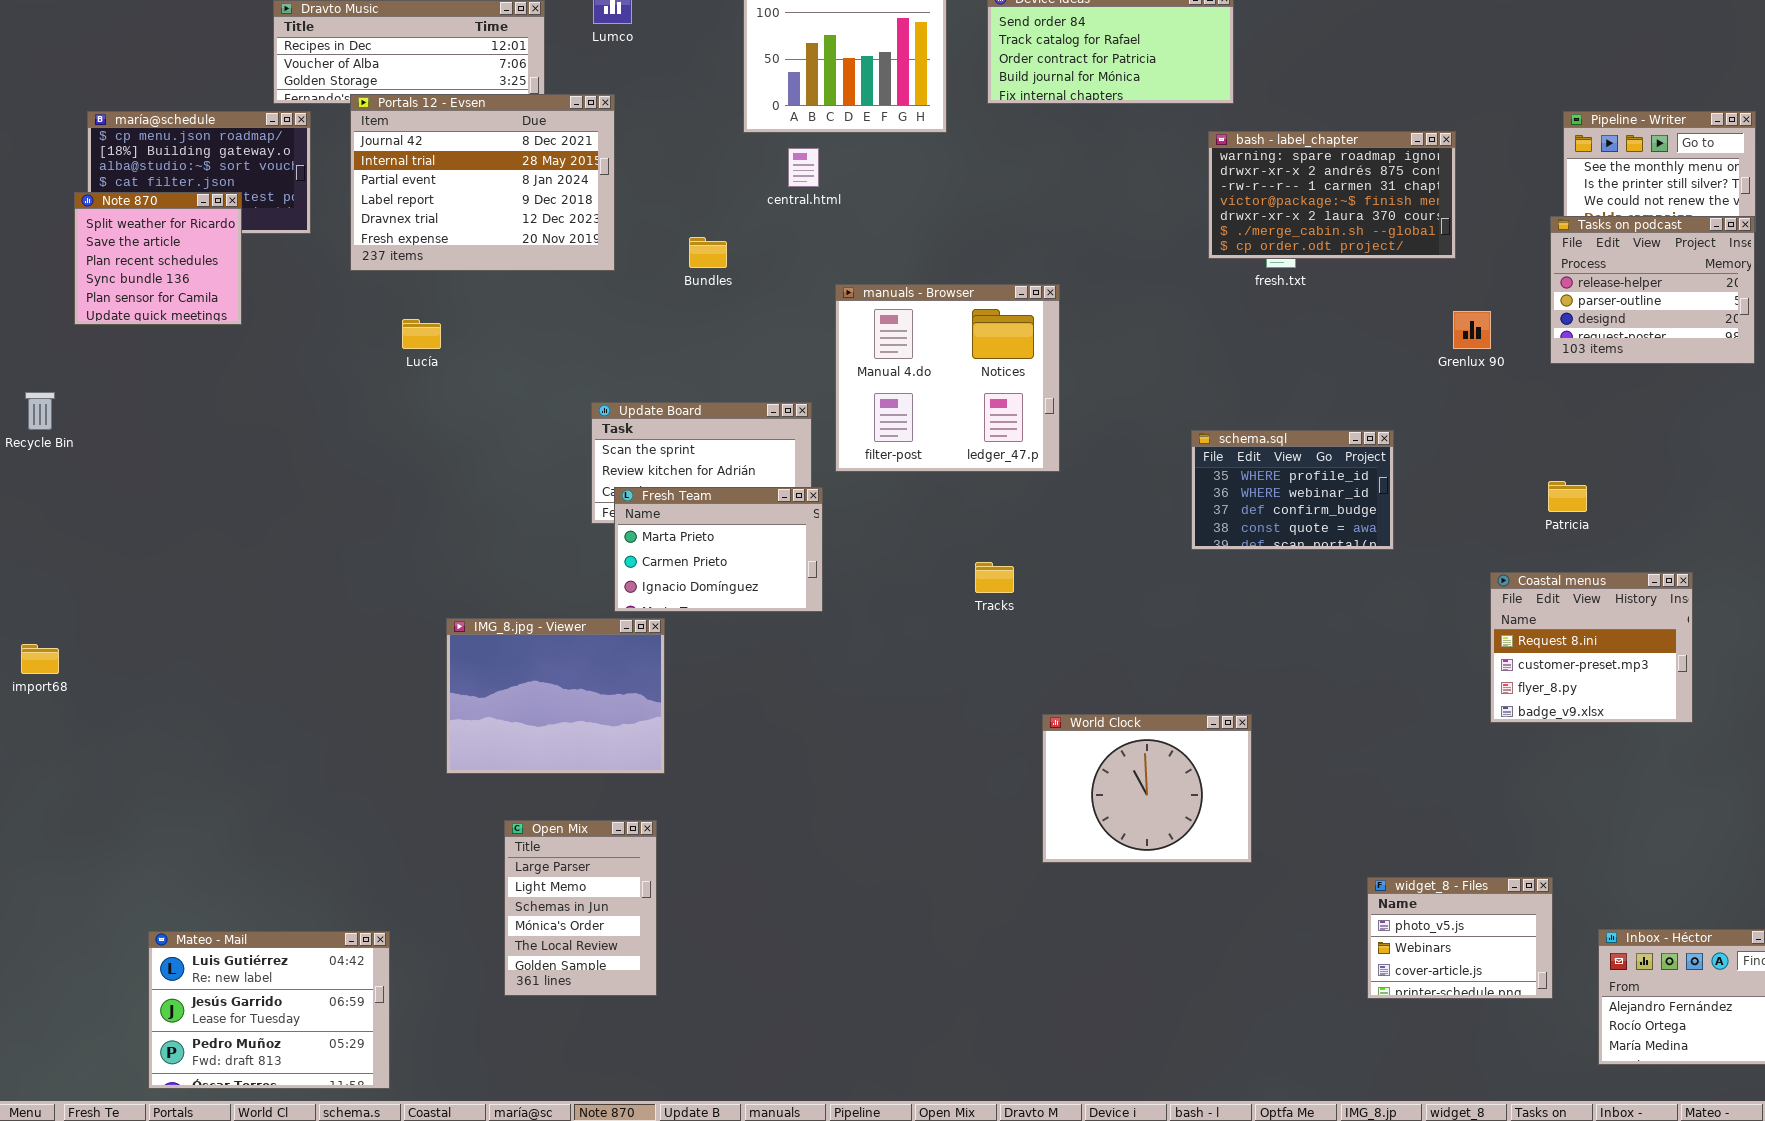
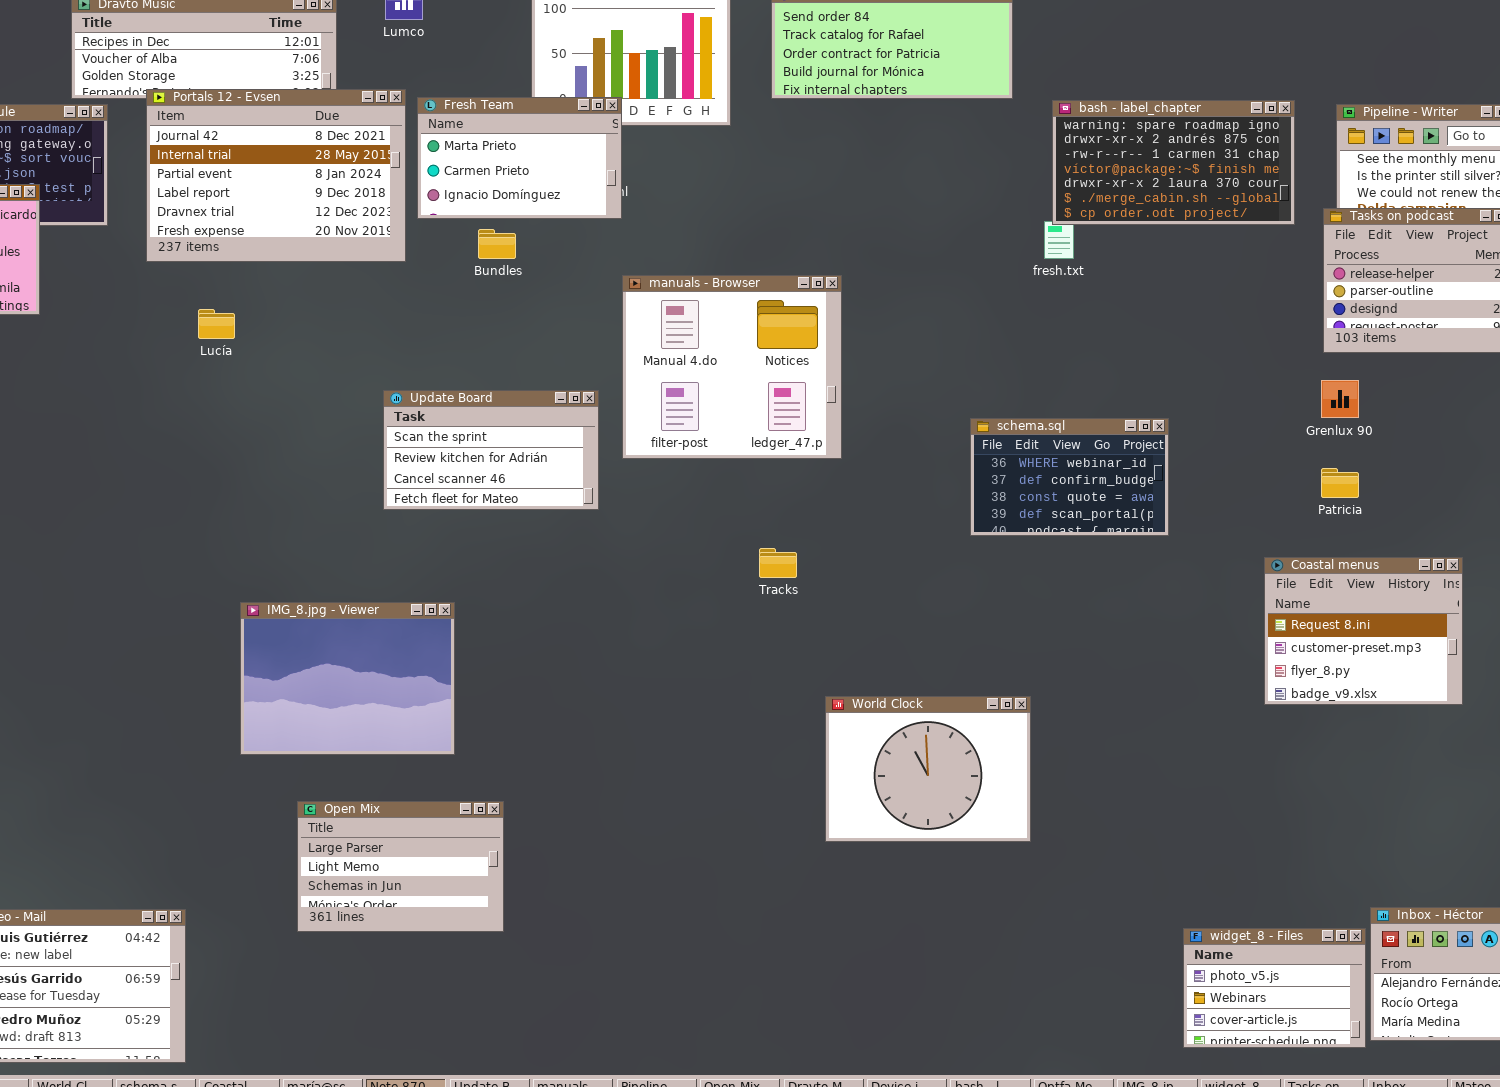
bash - label_chapter: [1208,131,1456,259] -> [1052,100,1295,225], moved
Grenlux 90: [1453,311,1491,349] -> [1321,380,1359,418], moved
schema.sql: [1191,430,1394,550] -> [970,418,1169,536], scrolled down 1 row
Fresh Team: [614,487,823,612] -> [417,97,622,219], moved
Open Mix: [504,820,657,996] -> [297,801,504,932], resized
widget_8 - Files: [1367,877,1553,999] -> [1183,928,1366,1048], moved

